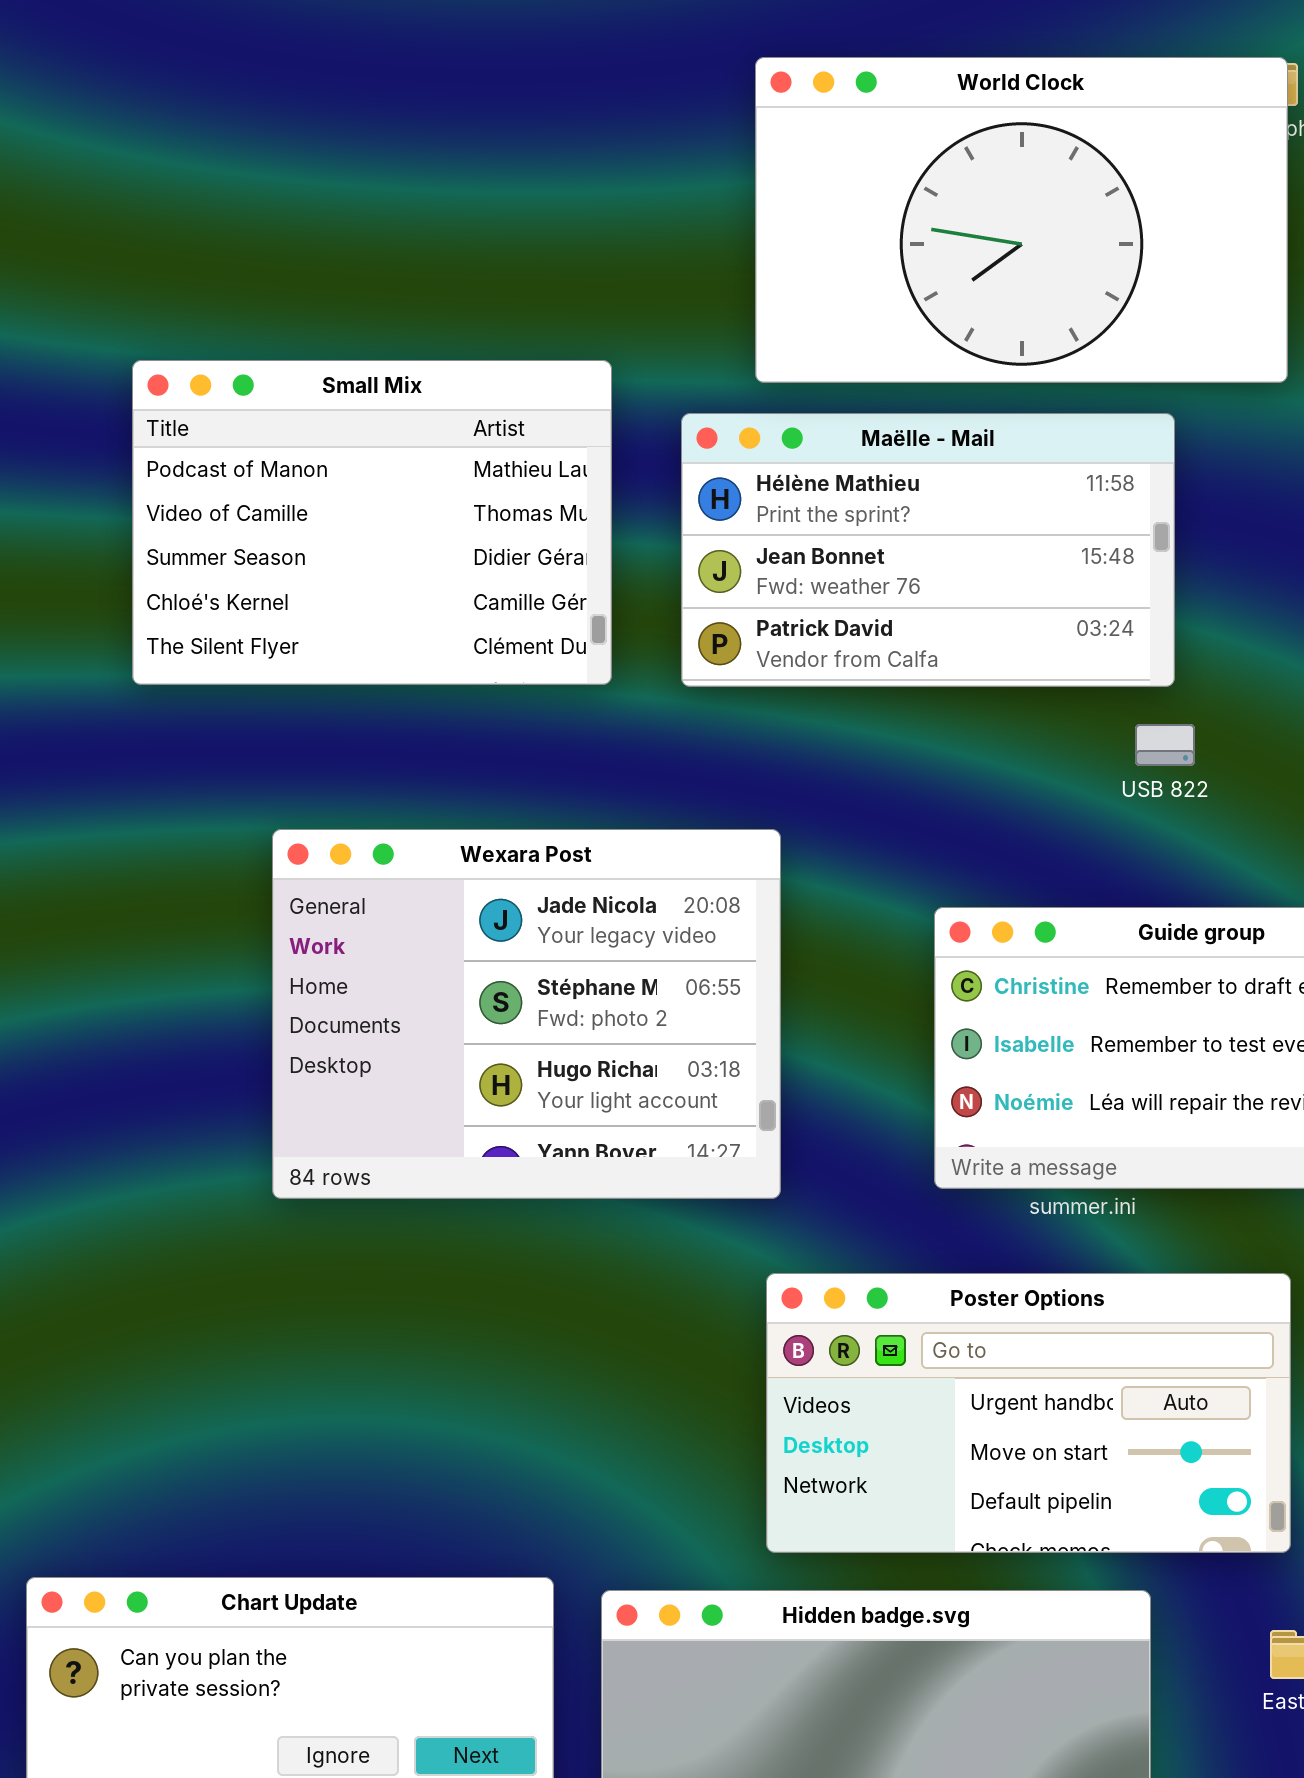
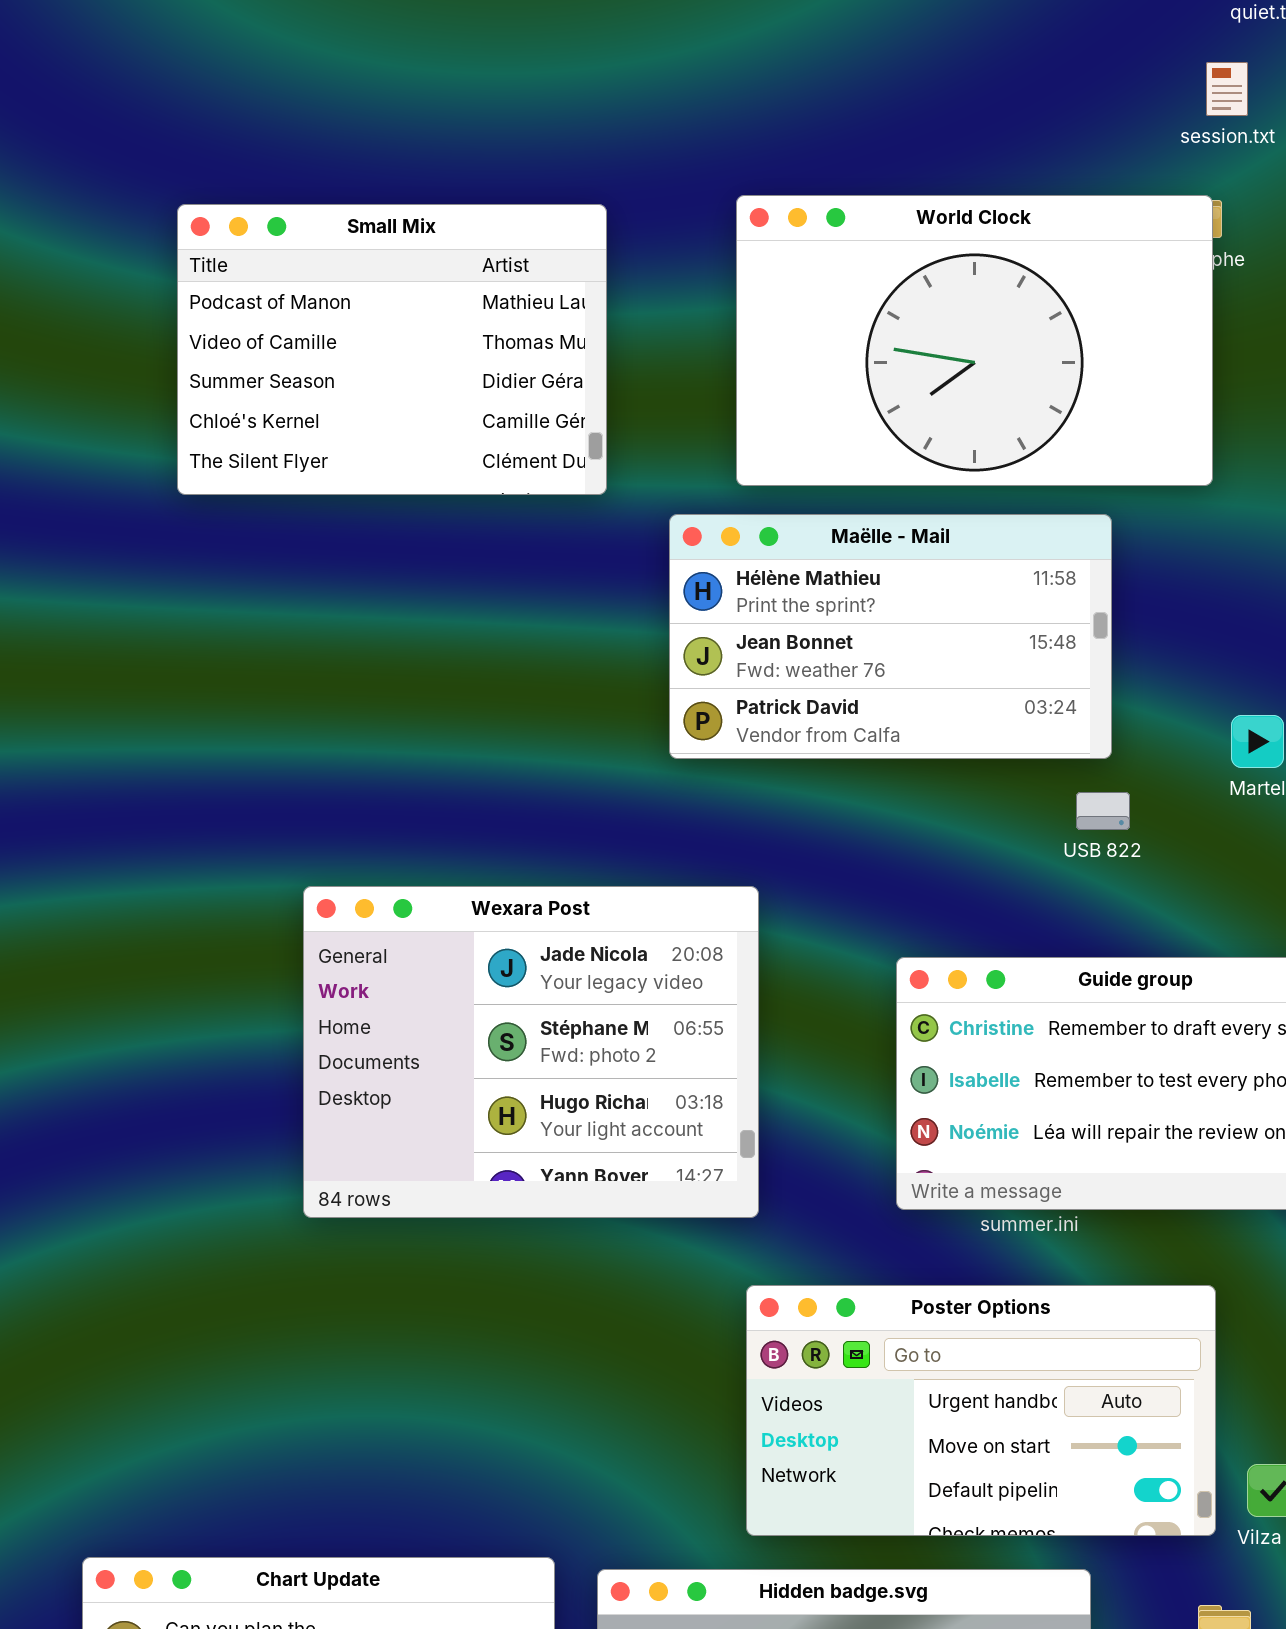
Small Mix: [132,360,612,685] -> [177,204,607,495], moved

